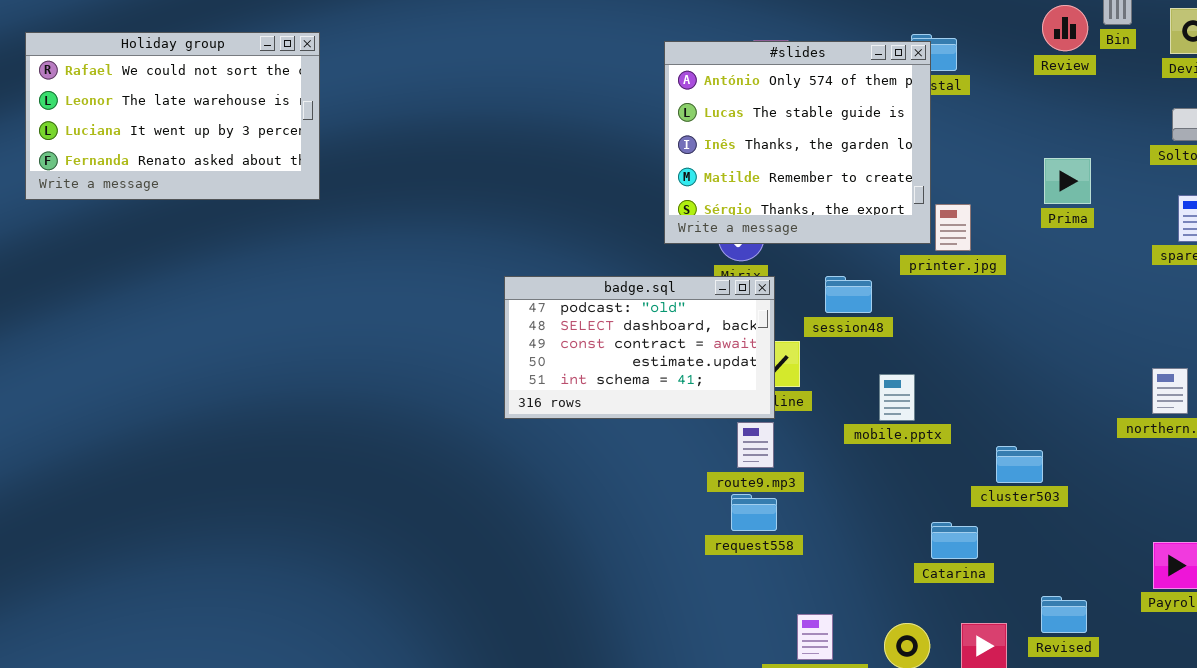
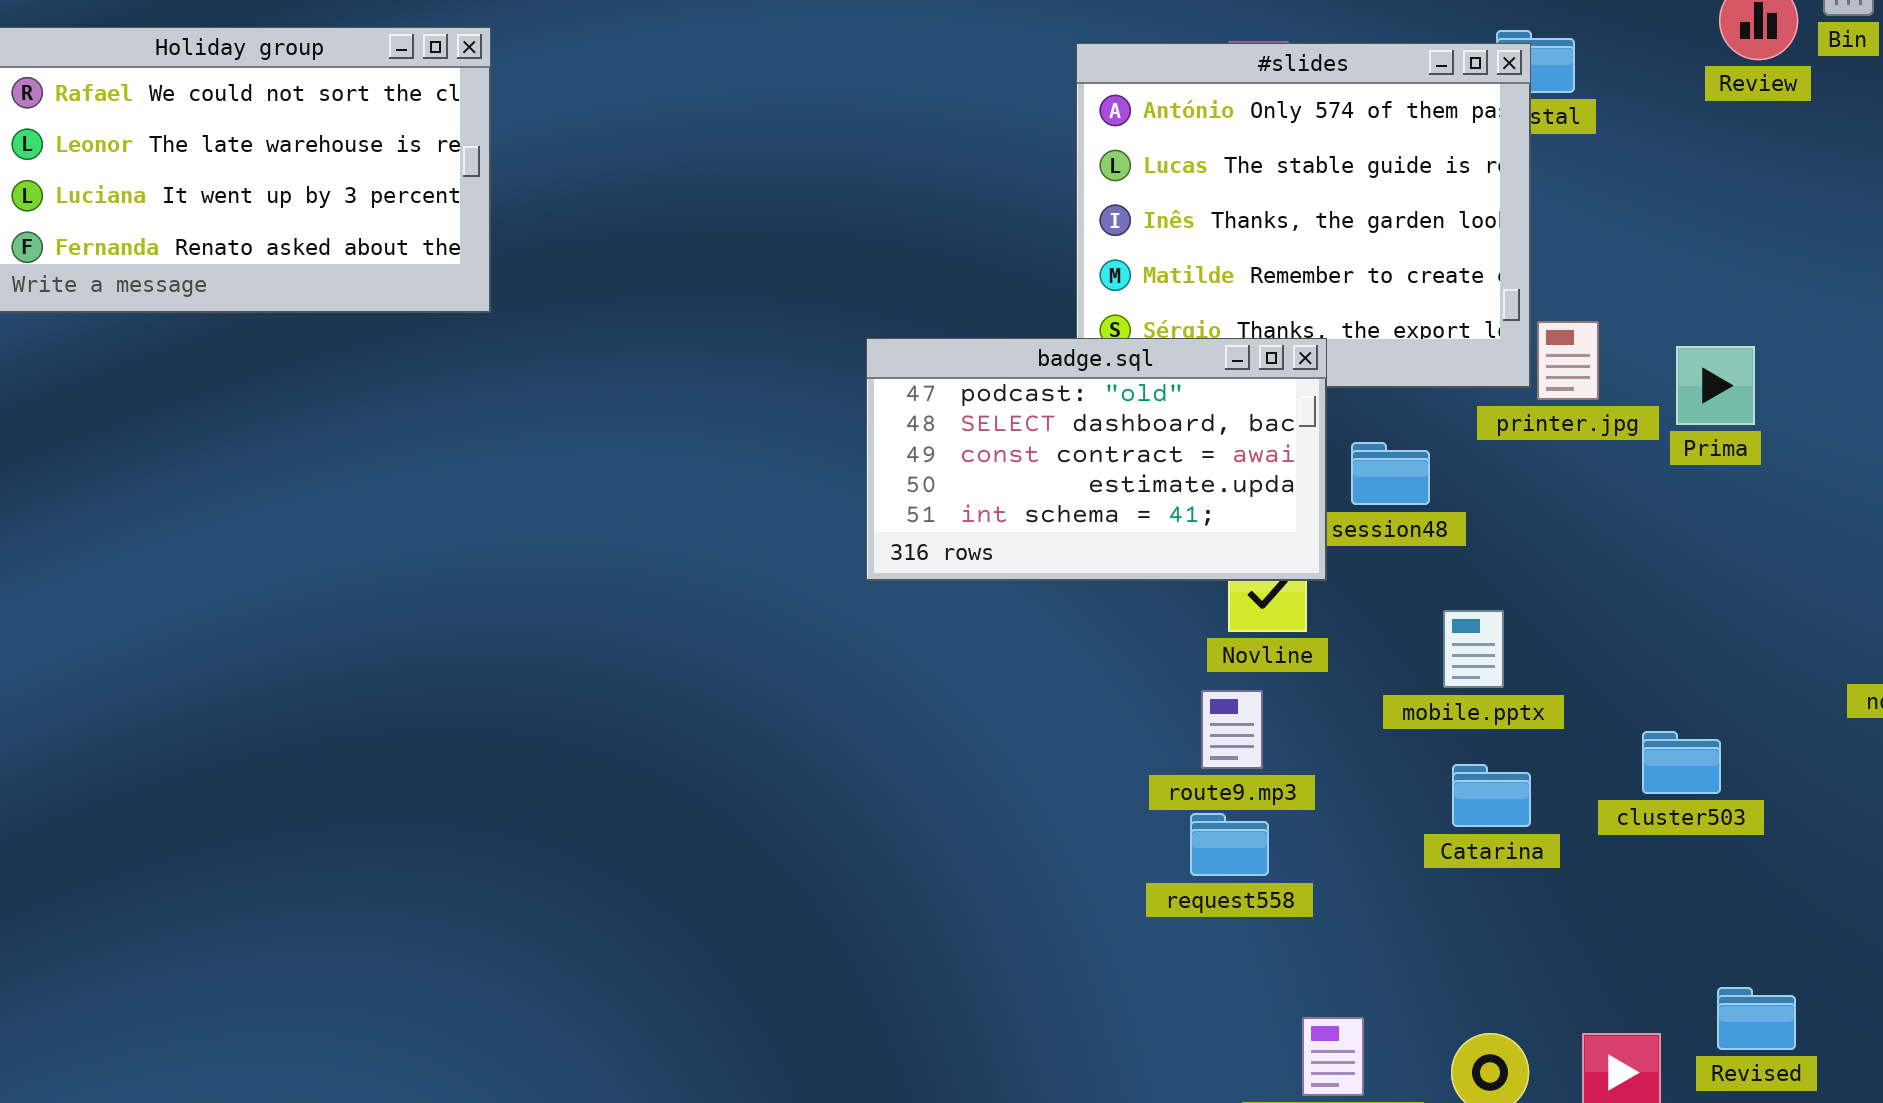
Prima: [1044,158,1091,204] -> [1676,346,1755,425], moved
badge.sql: [504,276,775,419] -> [866,338,1327,581], moved
Catarina: [931,522,978,559] -> [1452,764,1531,827], moved

